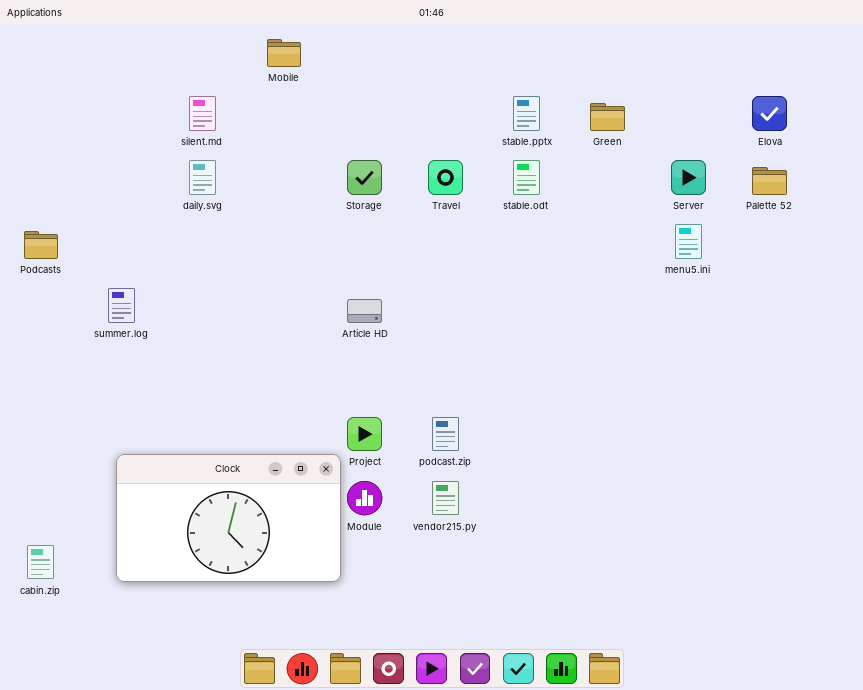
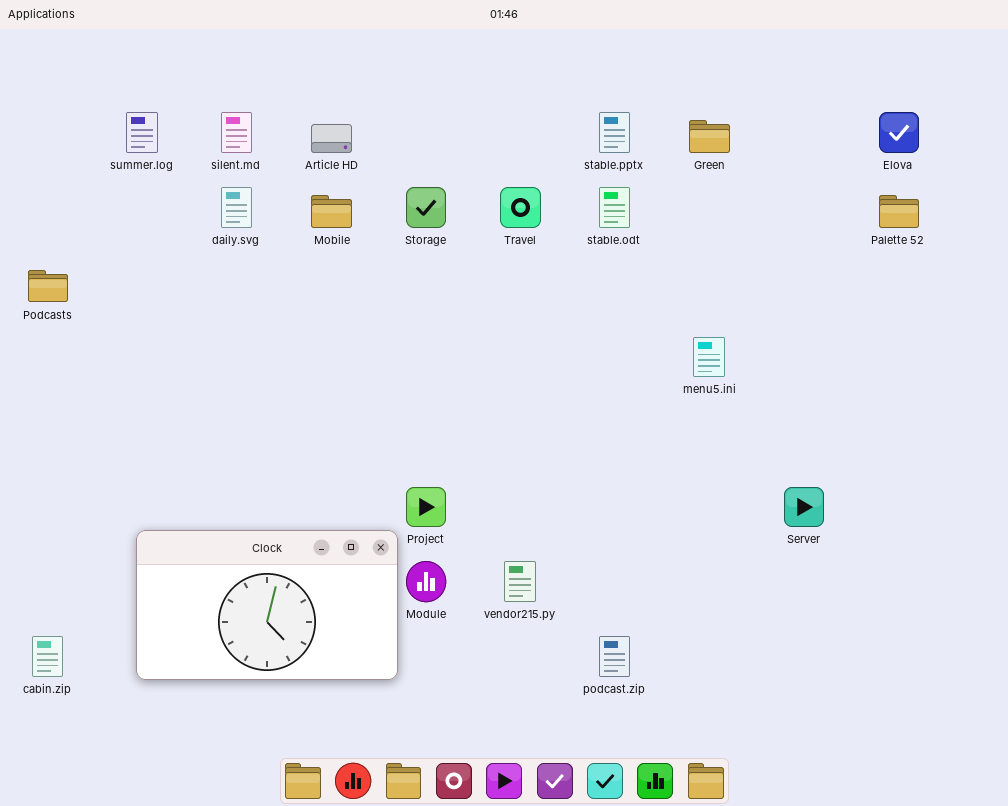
Mobile: [267,39,301,67] -> [311,195,352,228], moved
Server: [671,160,706,195] -> [784,487,824,527], moved
menu5.ini: [675,224,702,259] -> [693,337,725,377], moved
summer.log: [108,288,135,323] -> [126,112,158,153], moved
Article HD: [347,299,382,323] -> [311,124,352,153], moved
podcast.zip: [432,417,459,451] -> [599,636,630,677], moved

